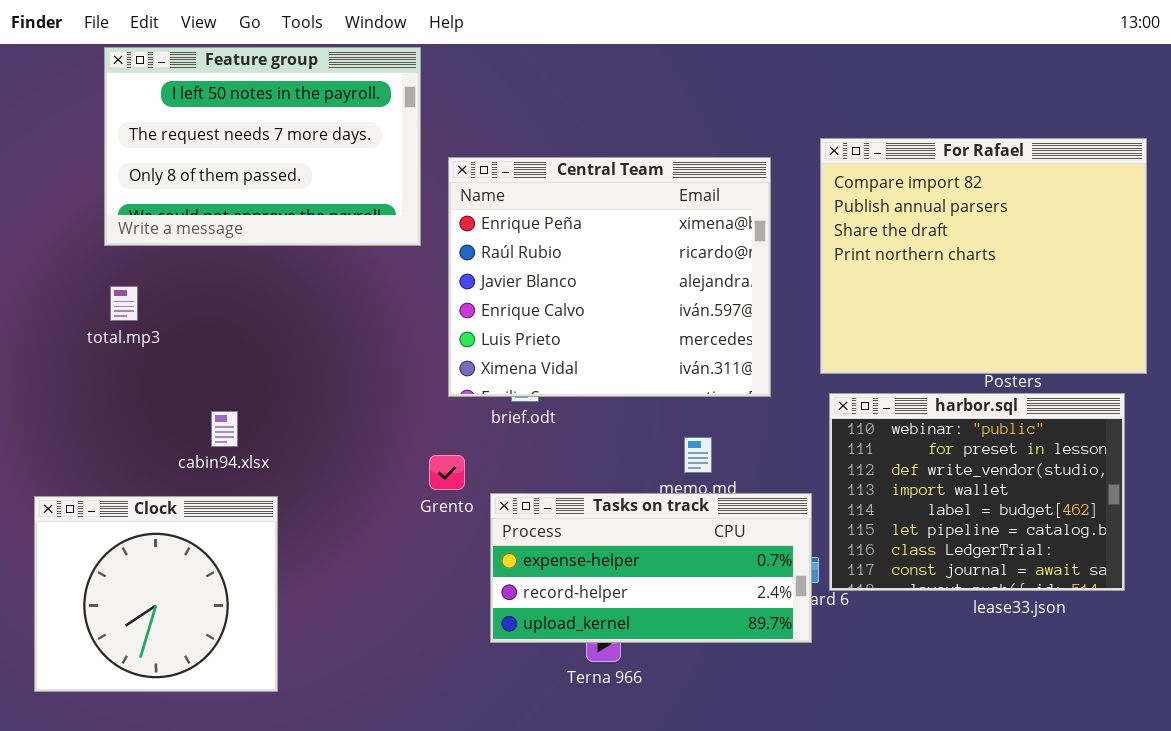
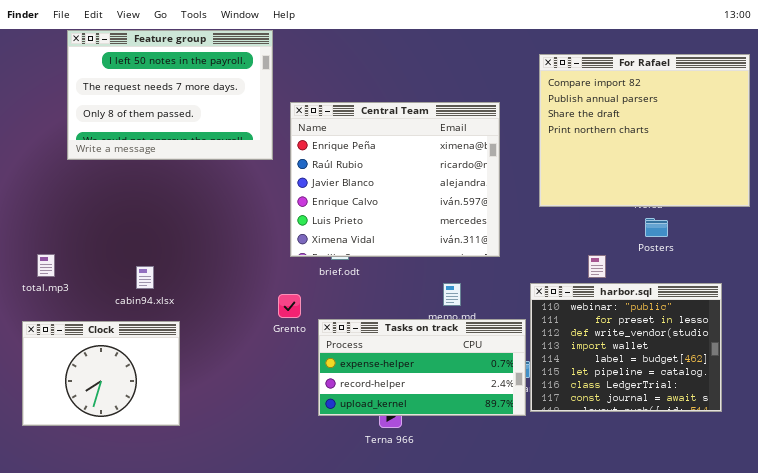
For Rafael: [820,138,1147,374] -> [539,54,750,207], moved
total.mp3: [110,286,138,321] -> [37,254,55,277], moved
harbor.sql: [829,393,1125,591] -> [530,283,722,412], moved
Clock: [34,496,278,692] -> [22,321,180,426], resized

